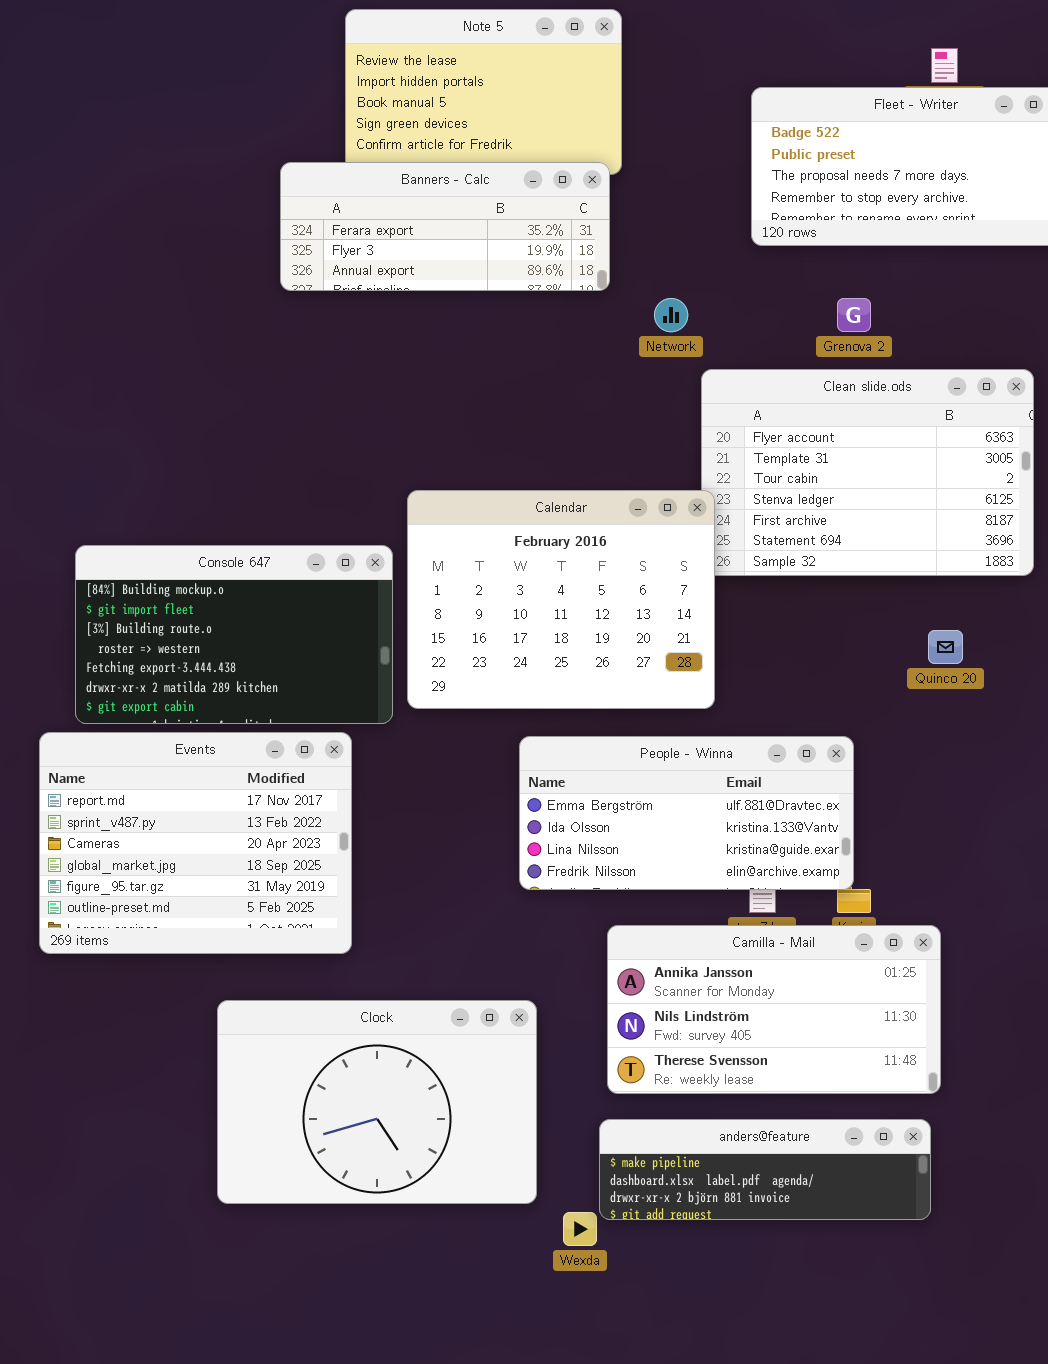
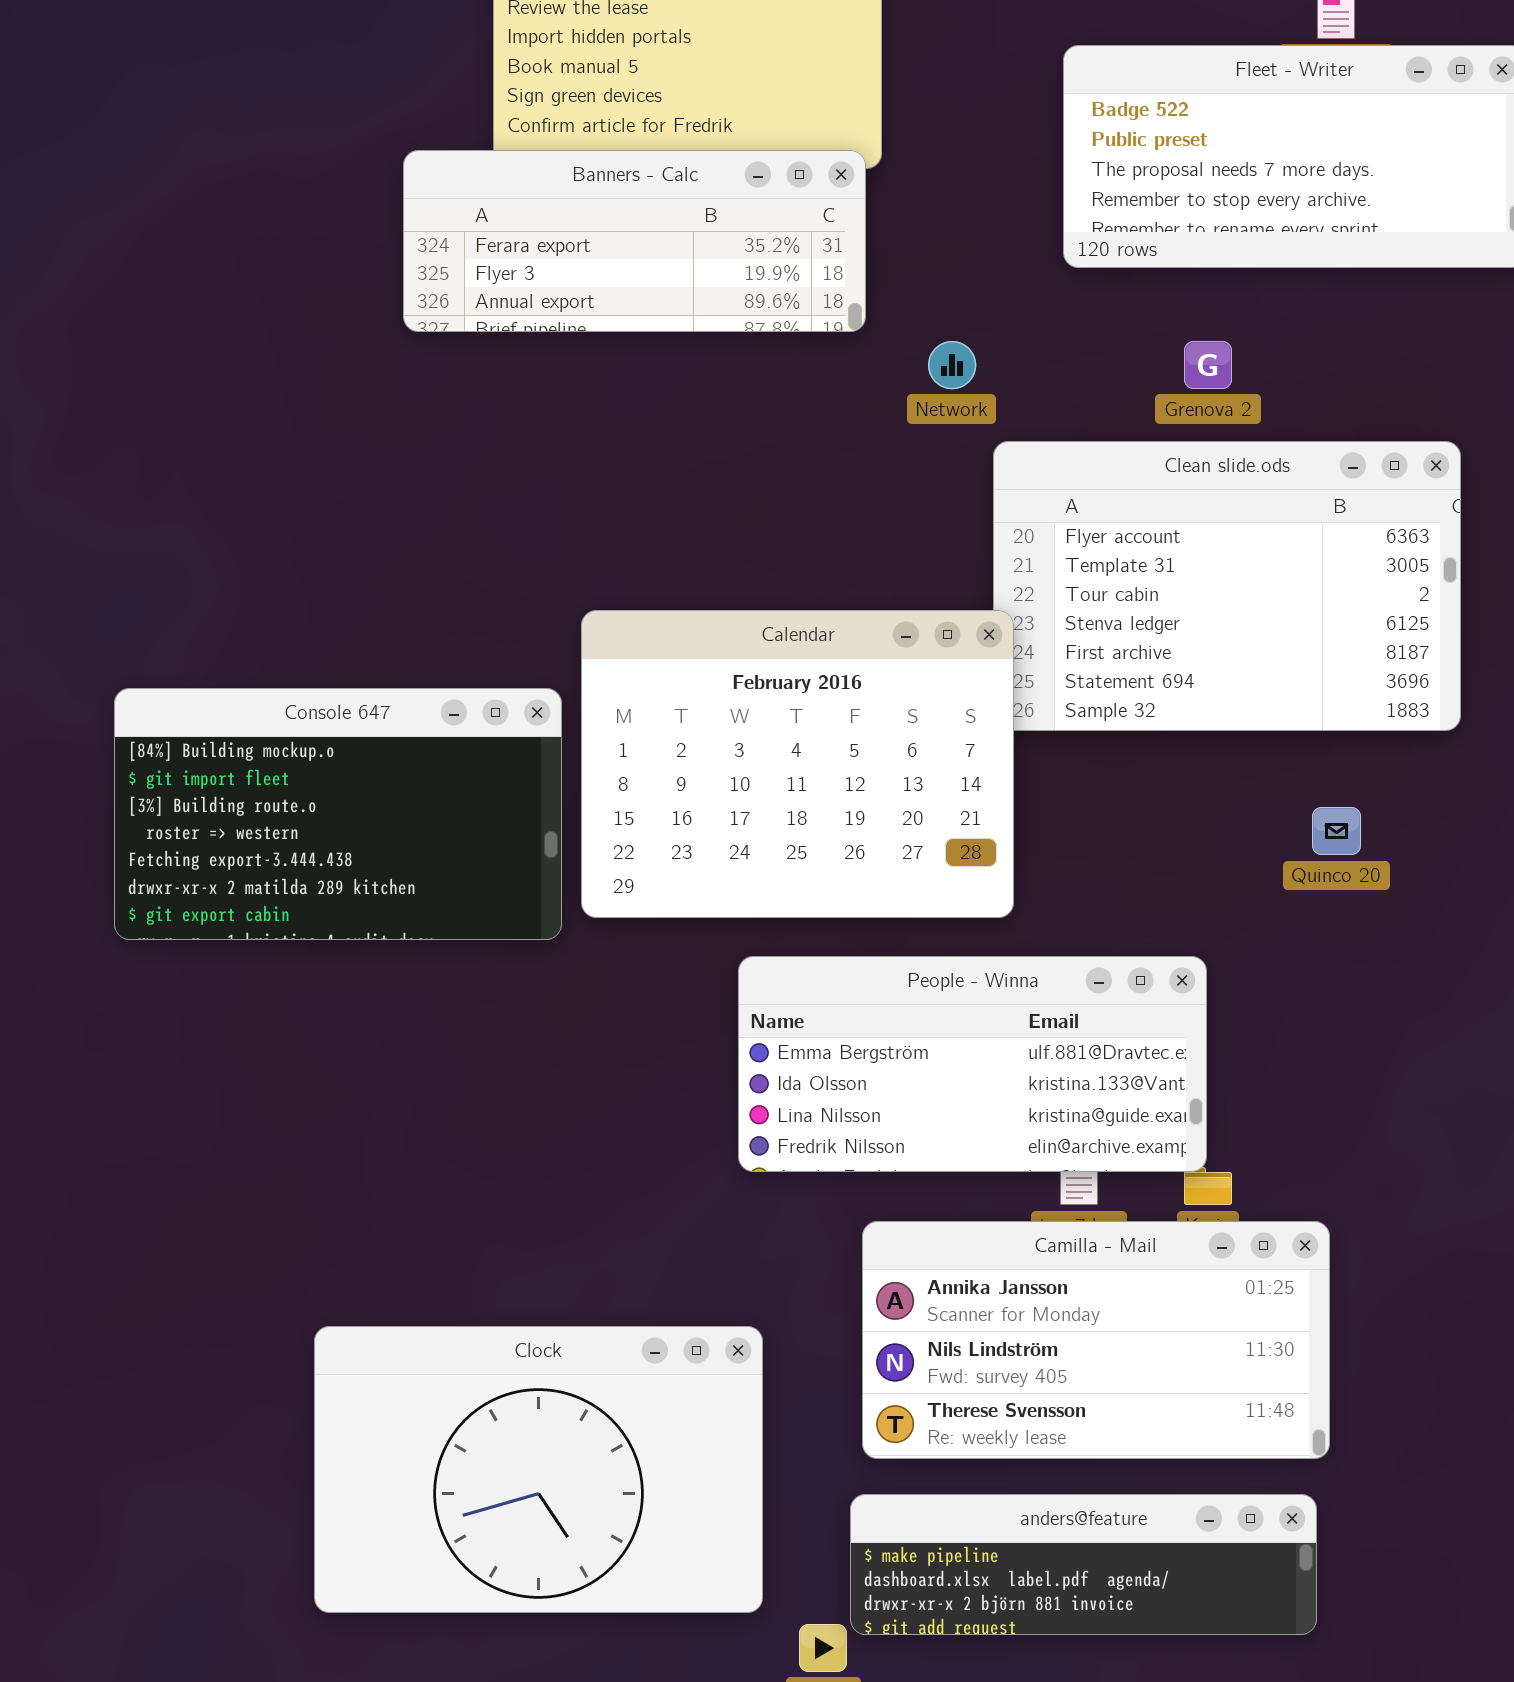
Events: [39,732,352,954] -> none, closed

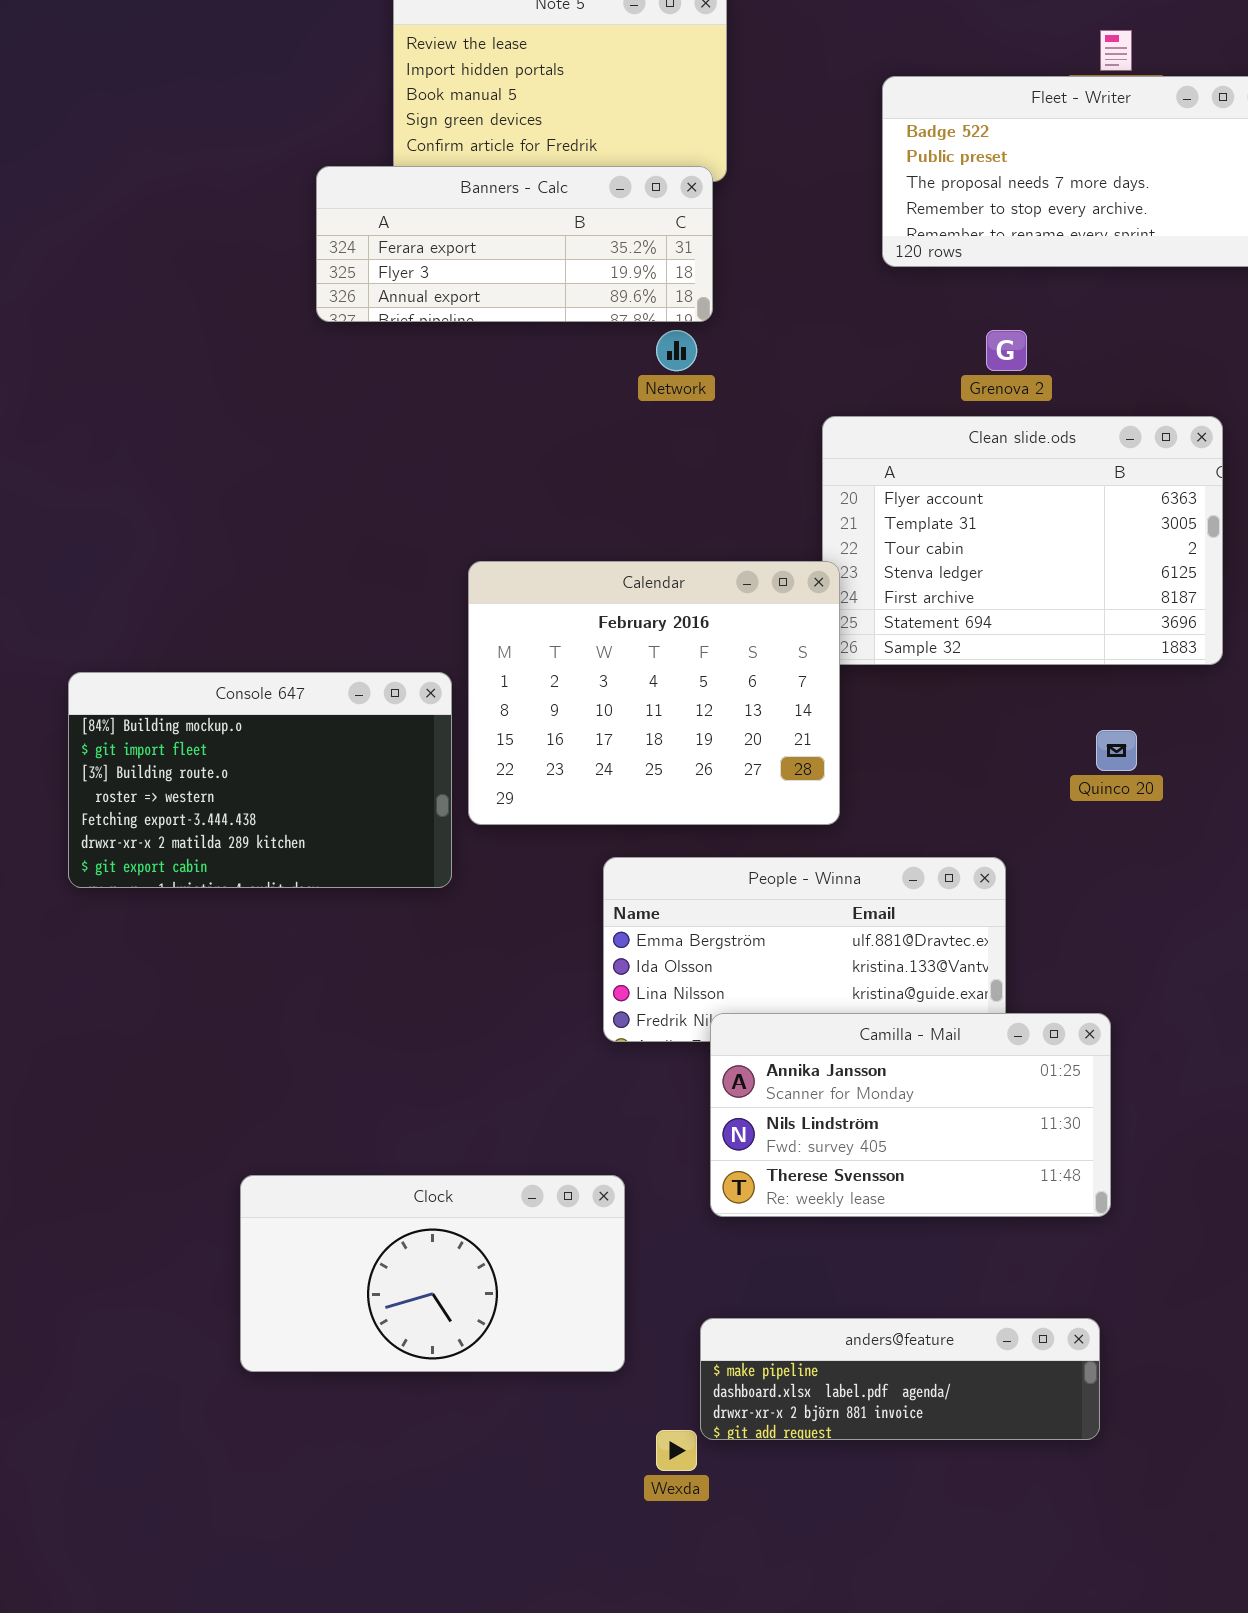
Network: [928,341,976,389] -> [656,330,697,371], moved
Console 647: [114,688,562,940] -> [68,672,452,888], moved
Camilla - Mail: [862,1221,1330,1459] -> [710,1013,1111,1217], moved
Clock: [314,1326,763,1613] -> [240,1175,625,1372], resized

